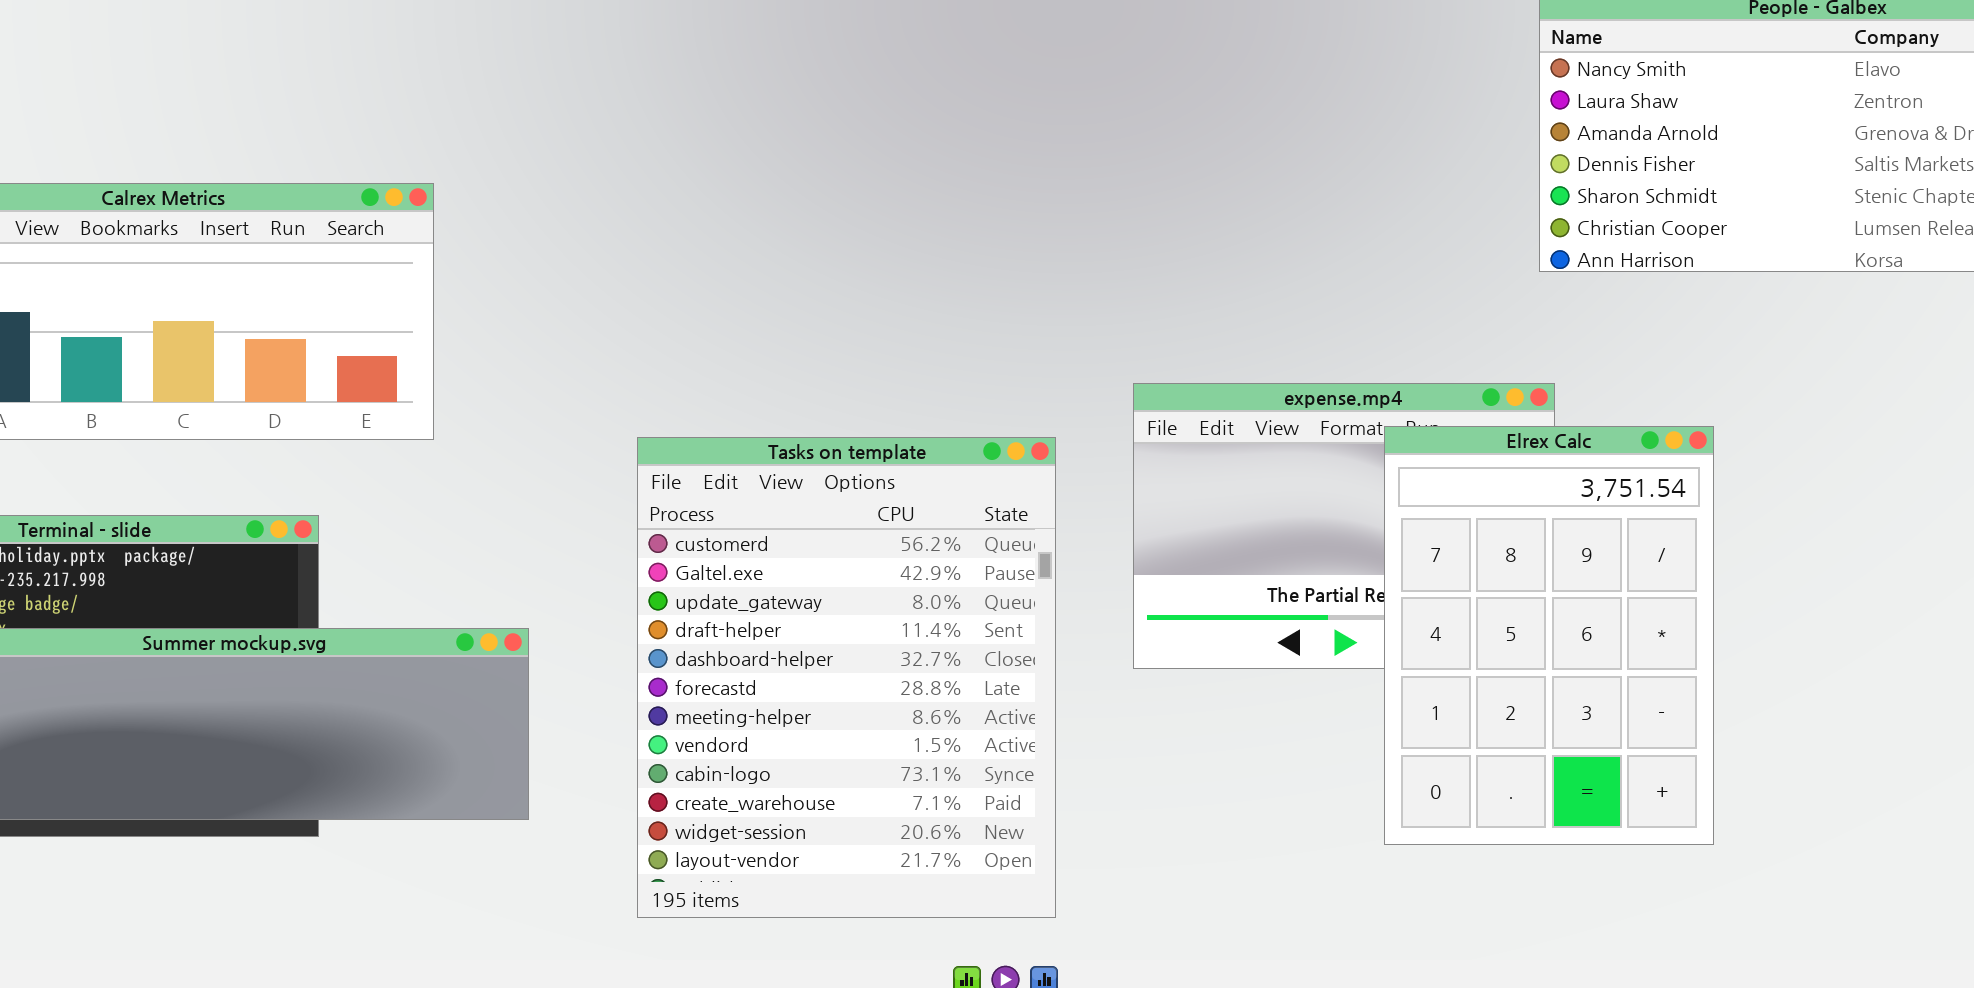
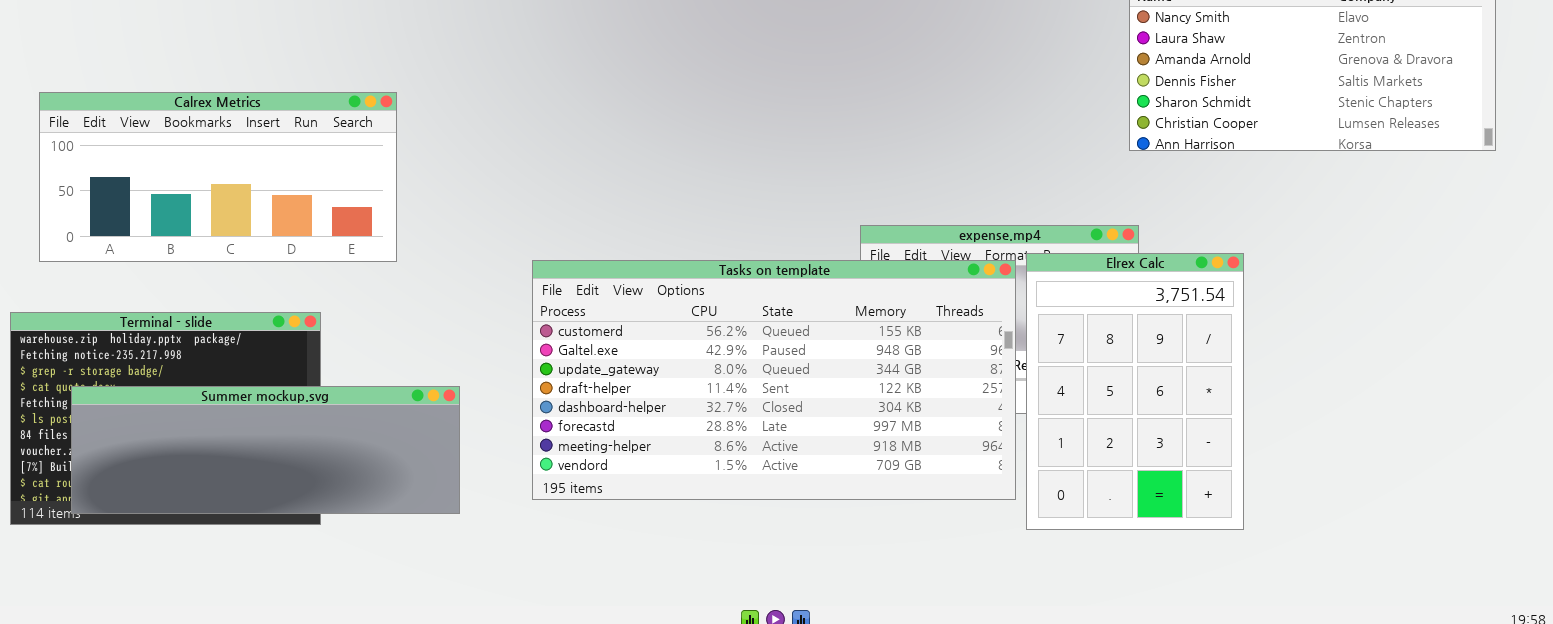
Tasks on template: [637,437,1056,918] -> [532,260,1016,500], resized

